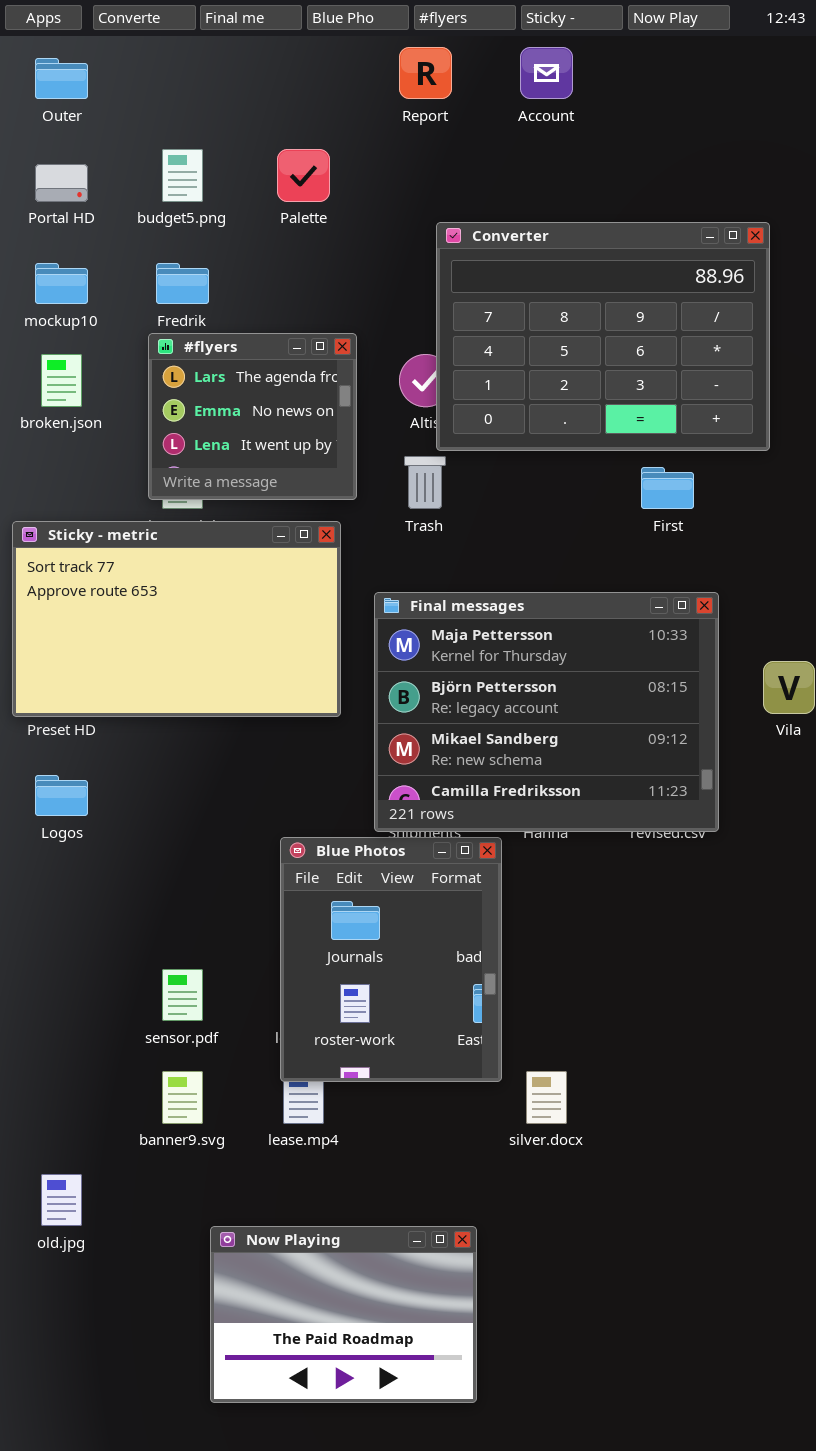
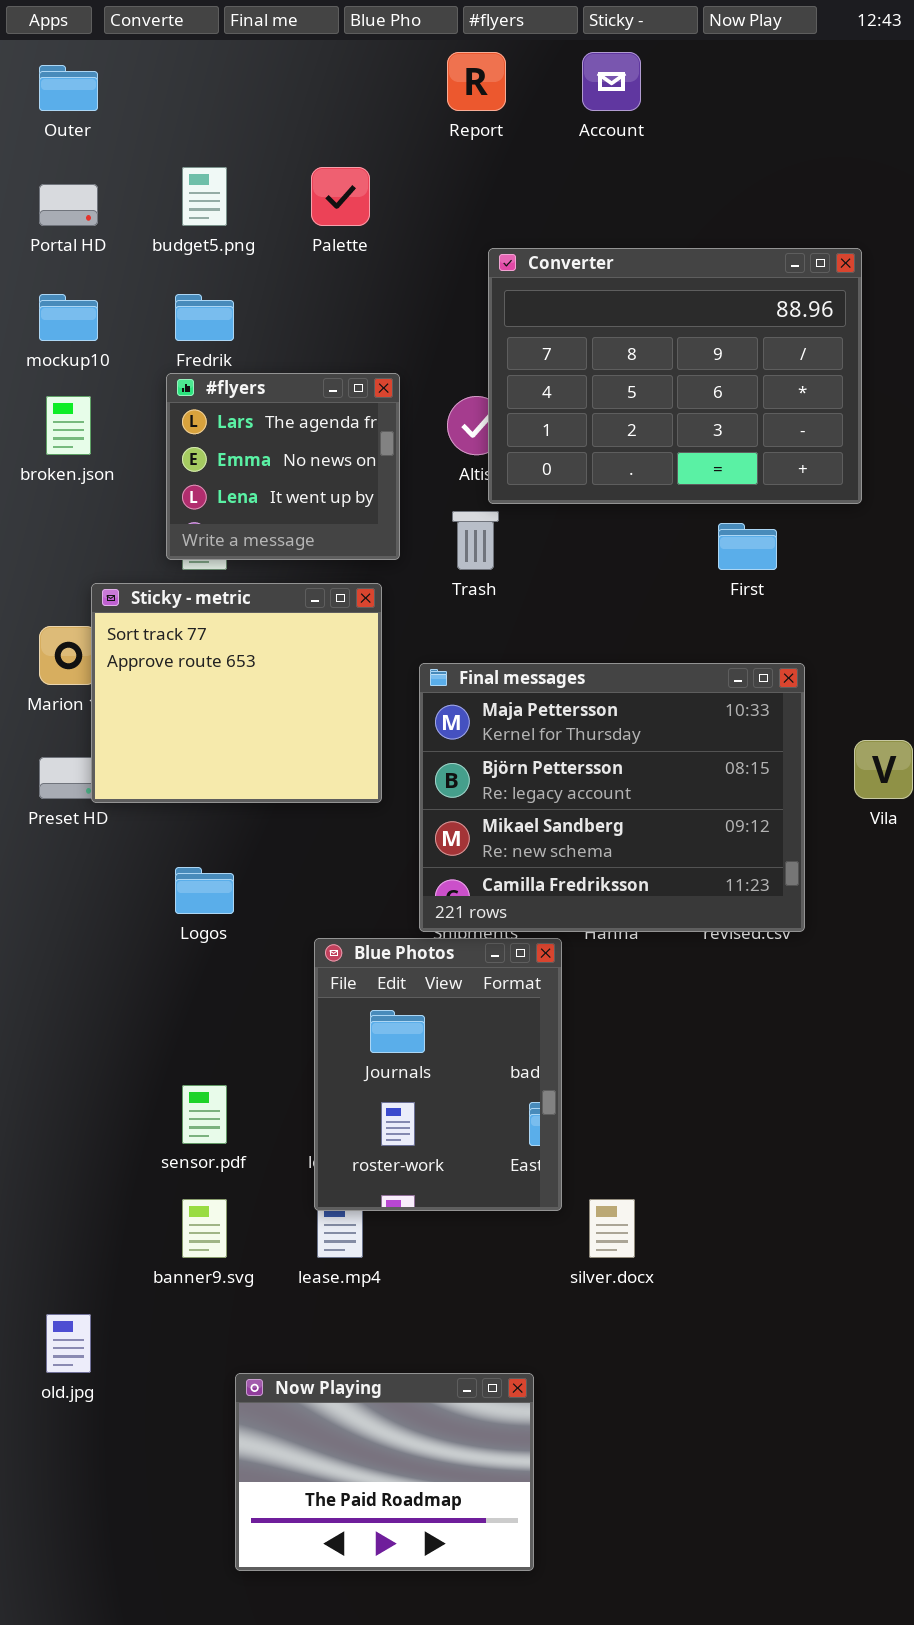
Sticky - metric: [12,521,341,717] -> [91,583,382,803], resized
Logos: [35,775,88,816] -> [175,867,234,914], moved

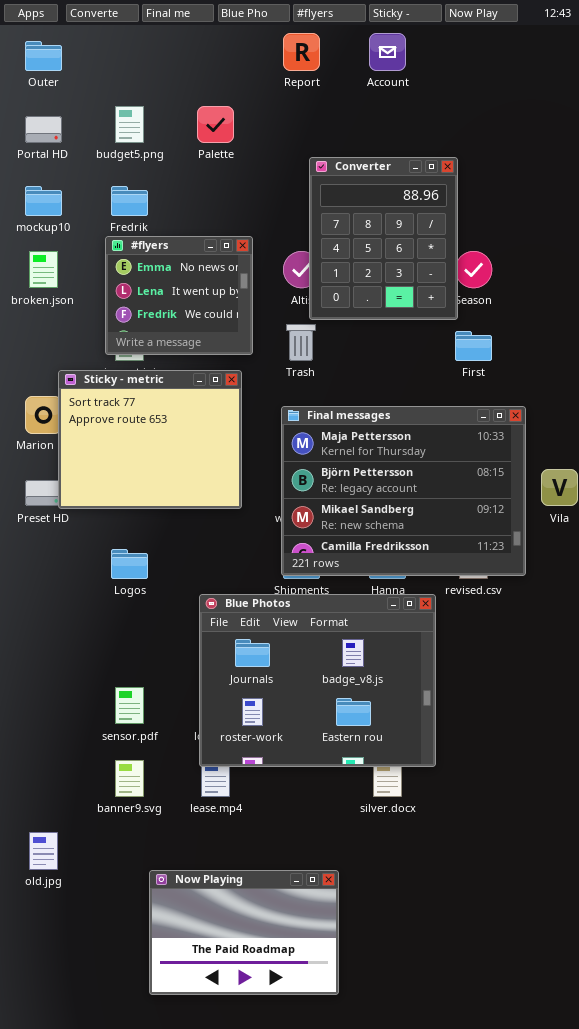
Converter: [488,248,862,504] -> [309,157,458,320], resized
#flyers: [166,373,400,560] -> [105,236,253,355], scrolled down 1 row
Final messages: [419,663,805,932] -> [281,406,526,576], moved
Blue Photos: [314,938,562,1211] -> [199,594,436,767], resized

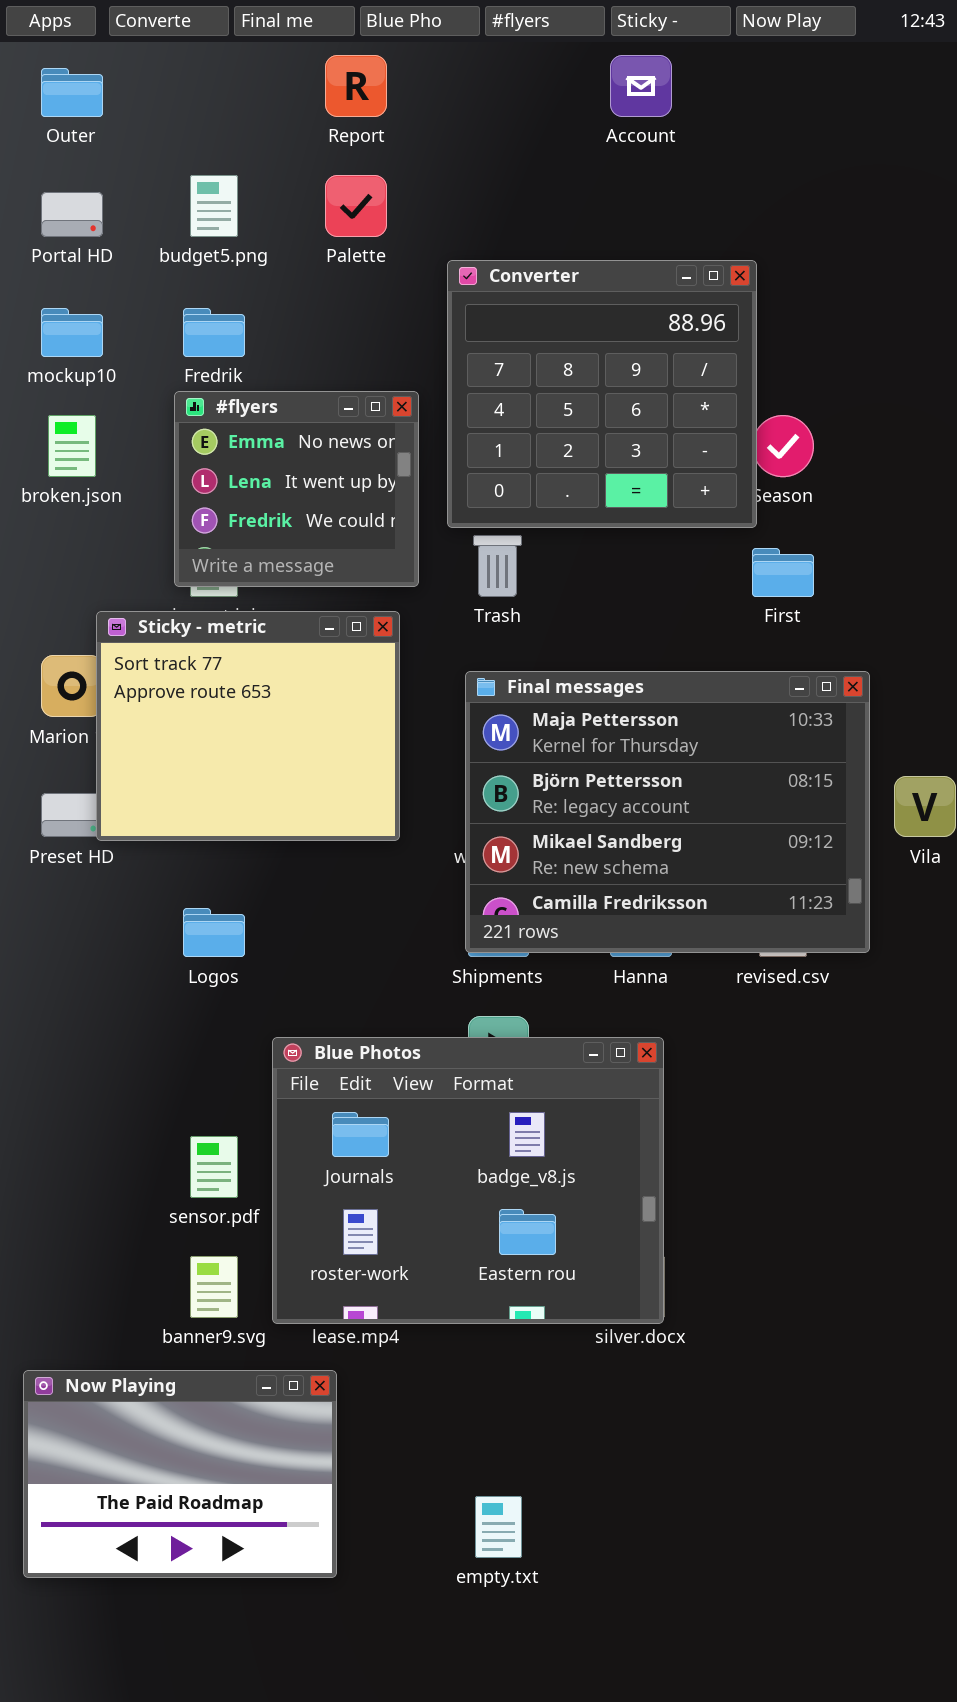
Report: [283,33,320,71] -> [325,55,387,117], moved
Converter: [309,157,458,320] -> [447,260,757,528], resized
Blue Photos: [199,594,436,767] -> [272,1037,664,1324], moved
Now Playing: [149,870,339,995] -> [23,1370,337,1578], moved

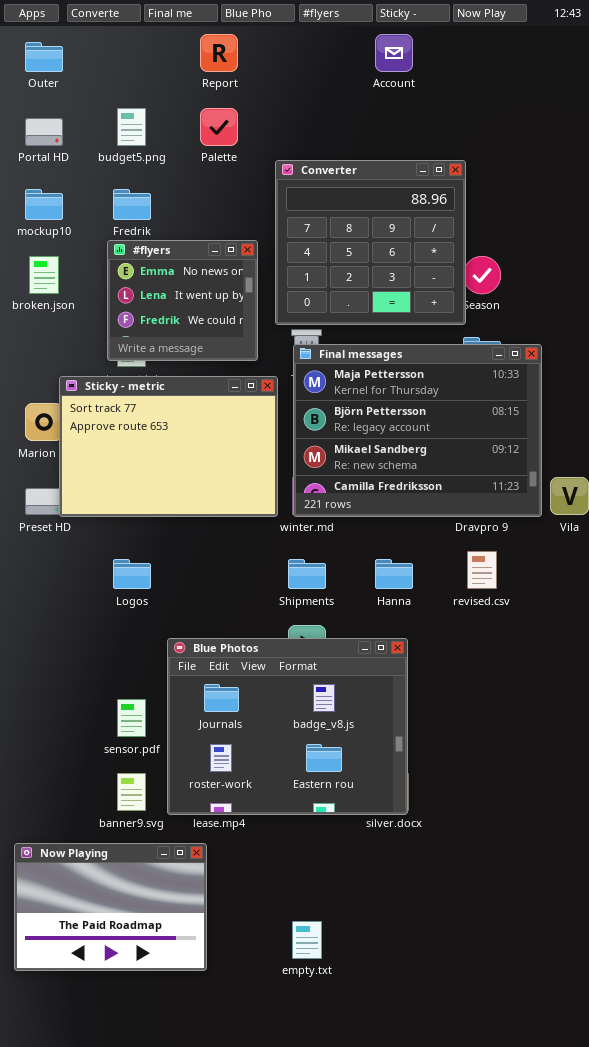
Sticky - metric: [96,611,400,841] -> [59,376,278,517], resized
Final messages: [465,671,870,953] -> [293,344,542,517], moved

